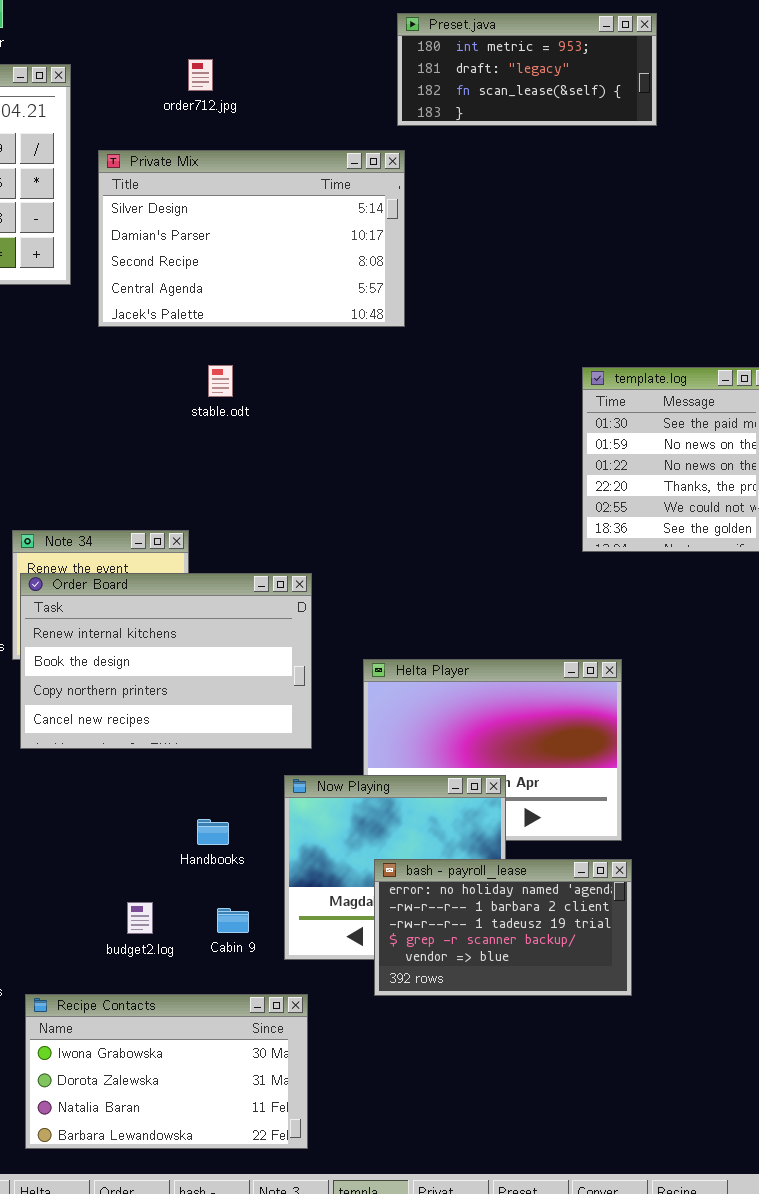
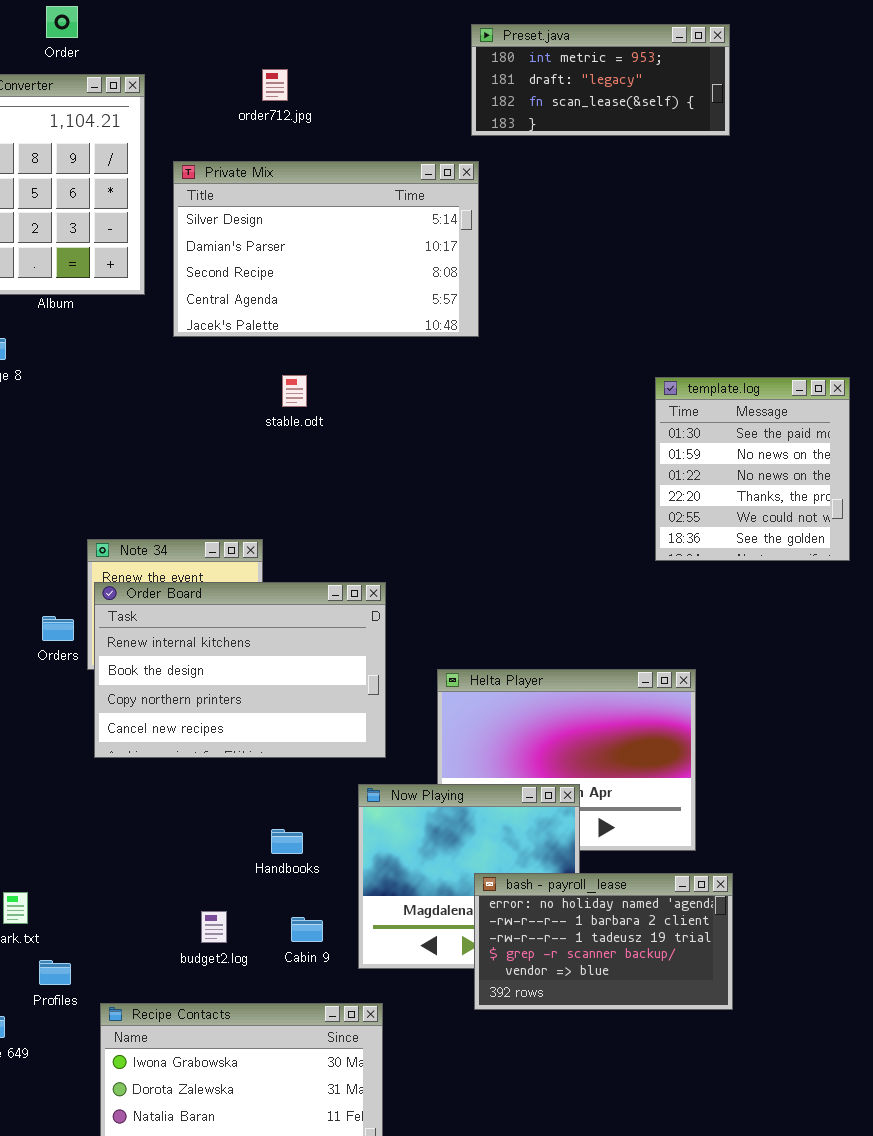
bash - payroll_lease: [374,859,632,996] -> [474,873,733,1010], moved

